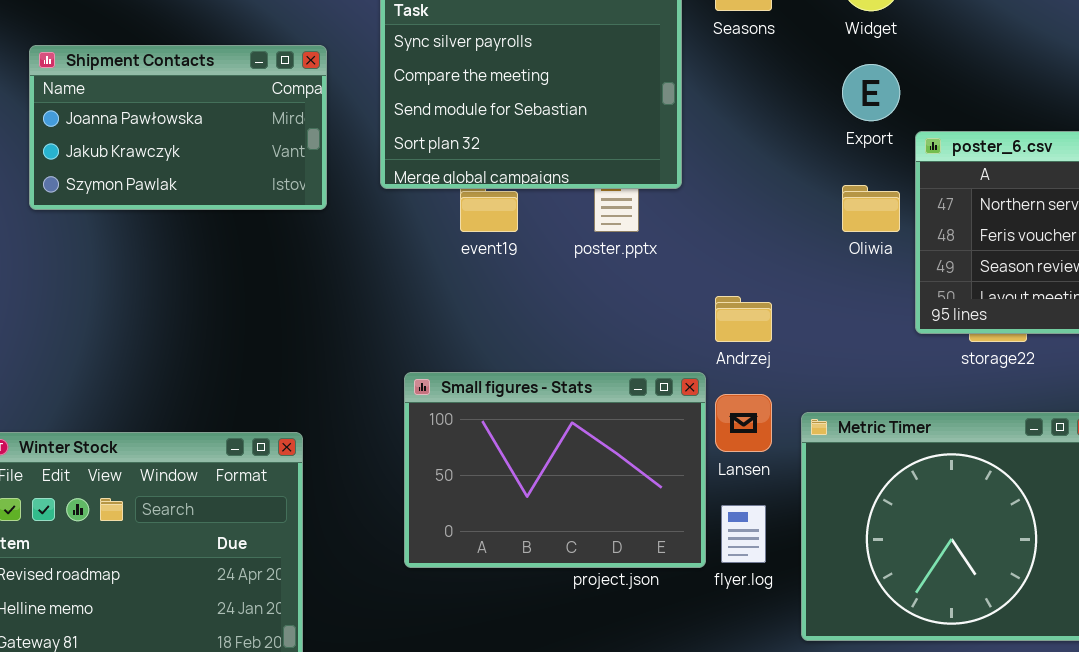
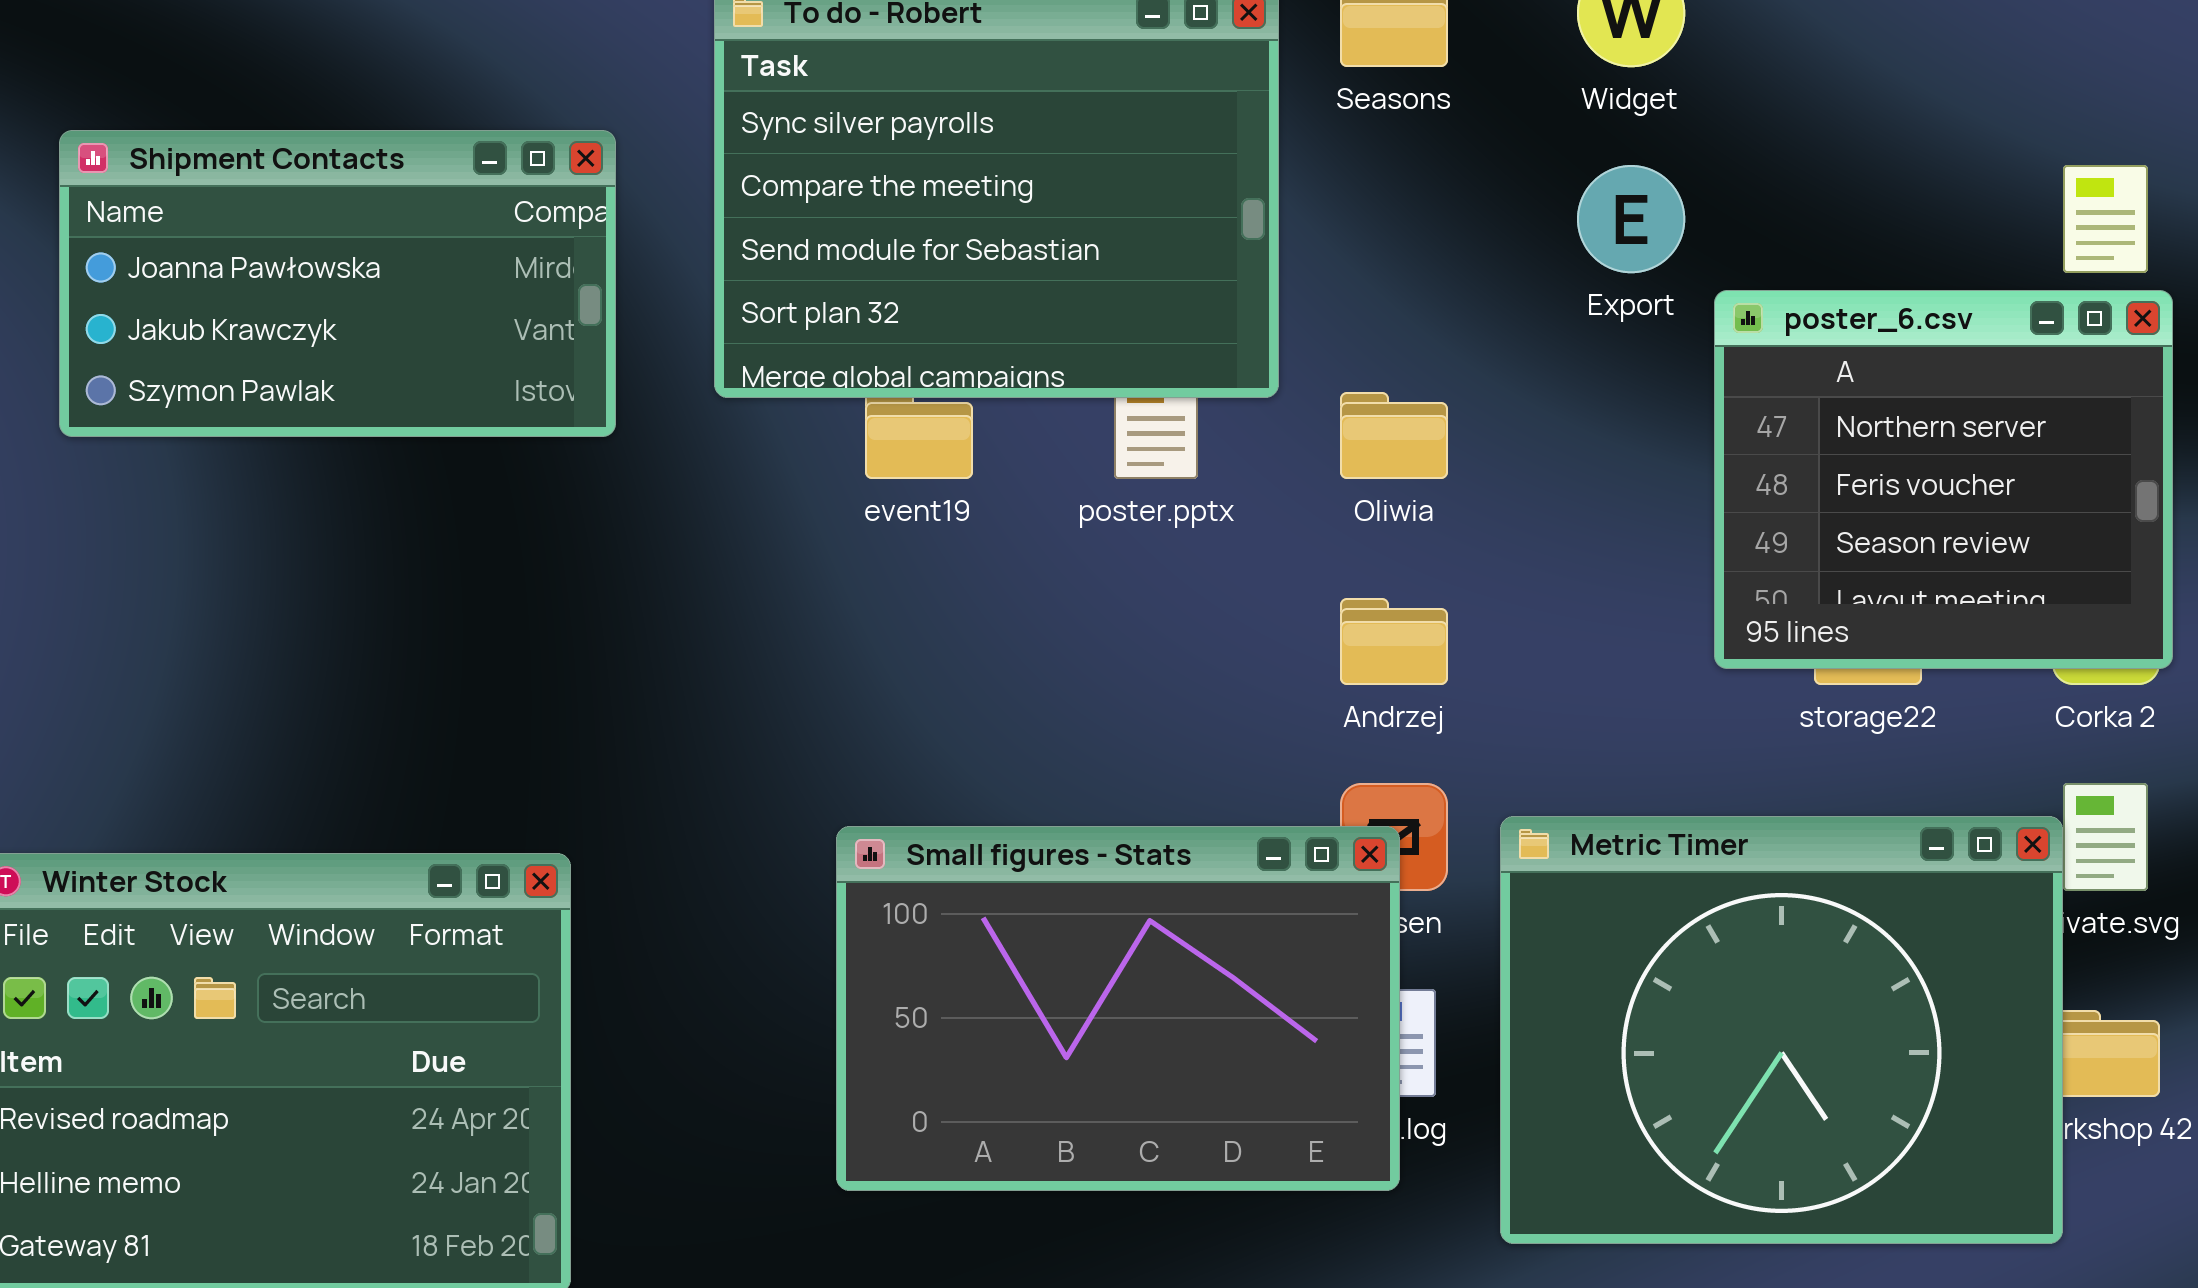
Oliwia: [842,185,900,232] -> [1340,392,1448,479], moved
Small figures - Stats: [404,372,706,568] -> [836,826,1400,1191], moved

